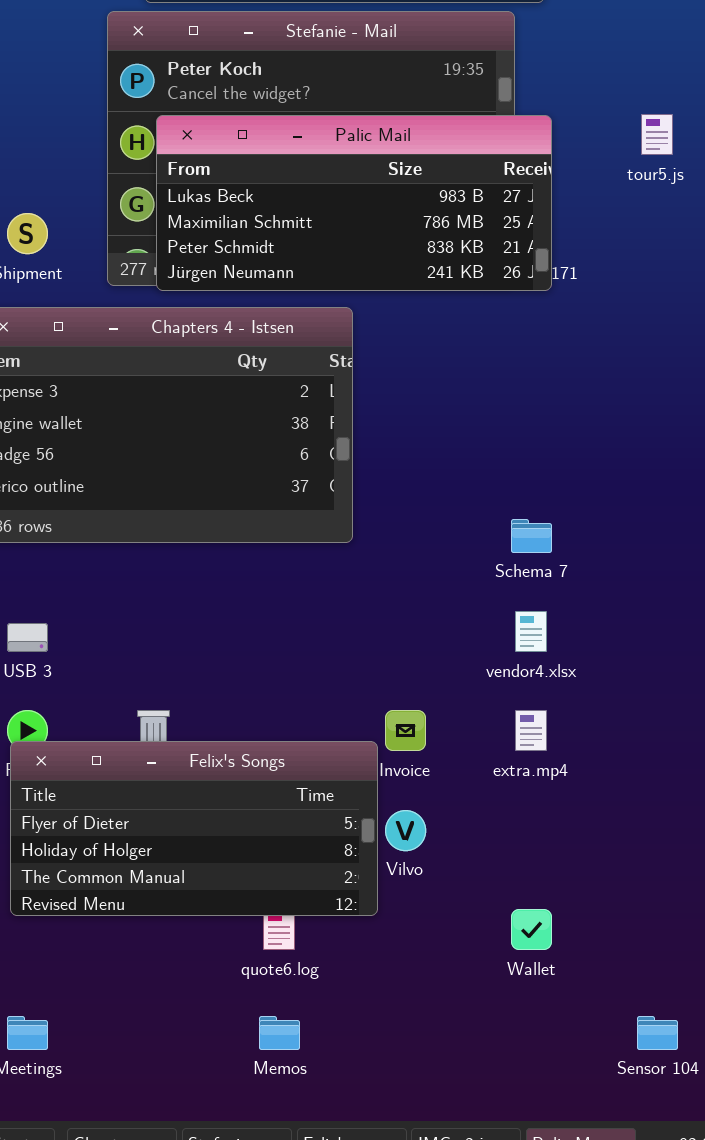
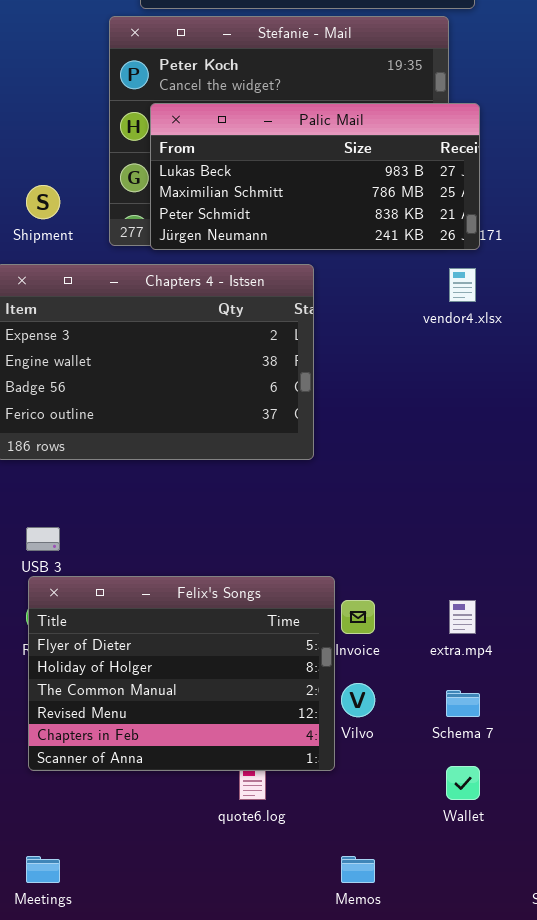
Schema 7: [511,519,552,553] -> [446,690,480,717], moved
vendor4.xlsx: [515,611,547,652] -> [449,268,476,302], moved
Felix's Songs: [10,741,378,916] -> [28,576,335,771], resized
Memos: [259,1016,300,1050] -> [341,856,375,883], moved

